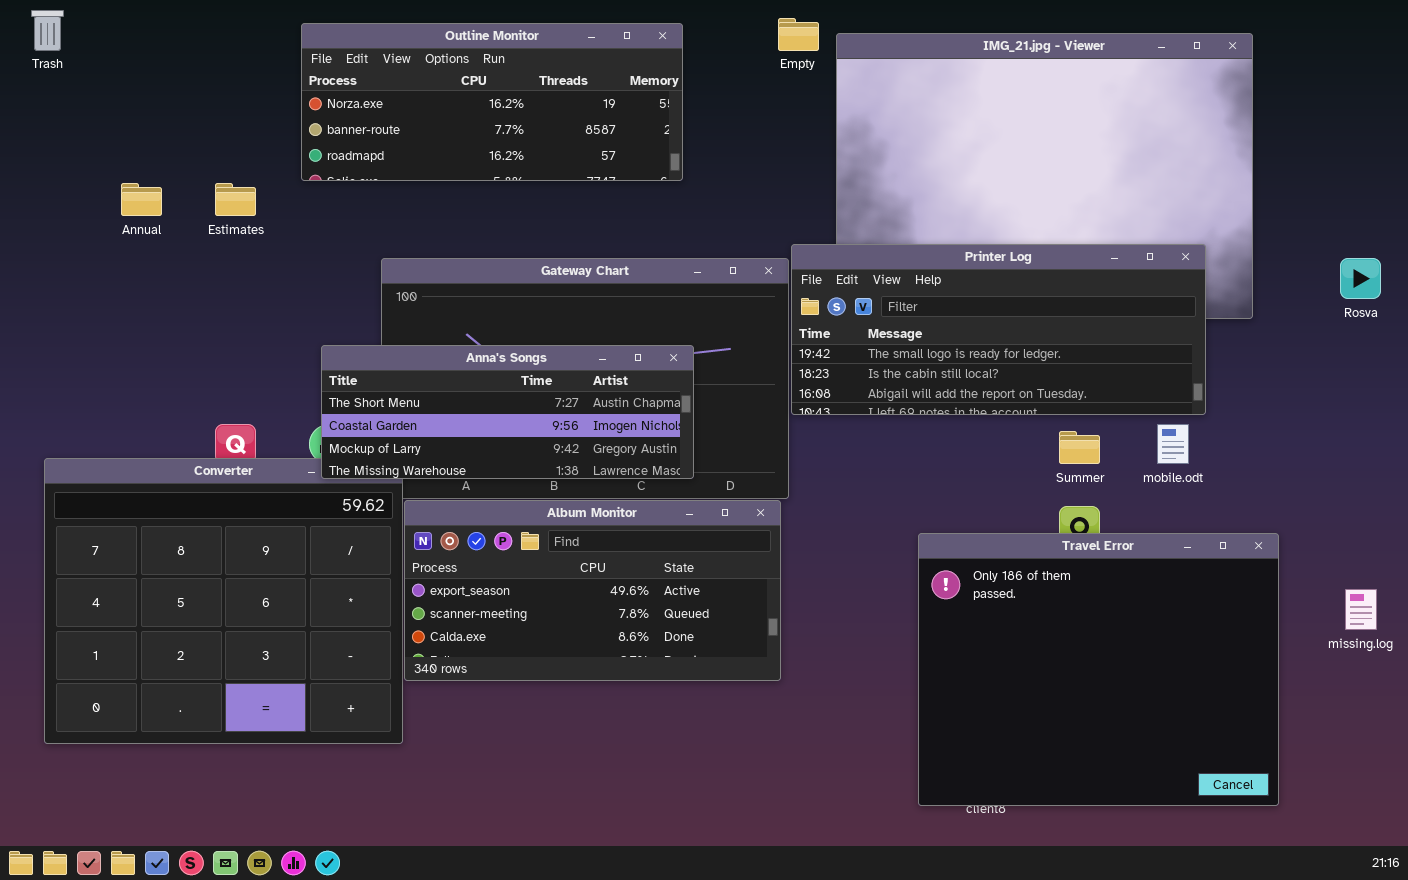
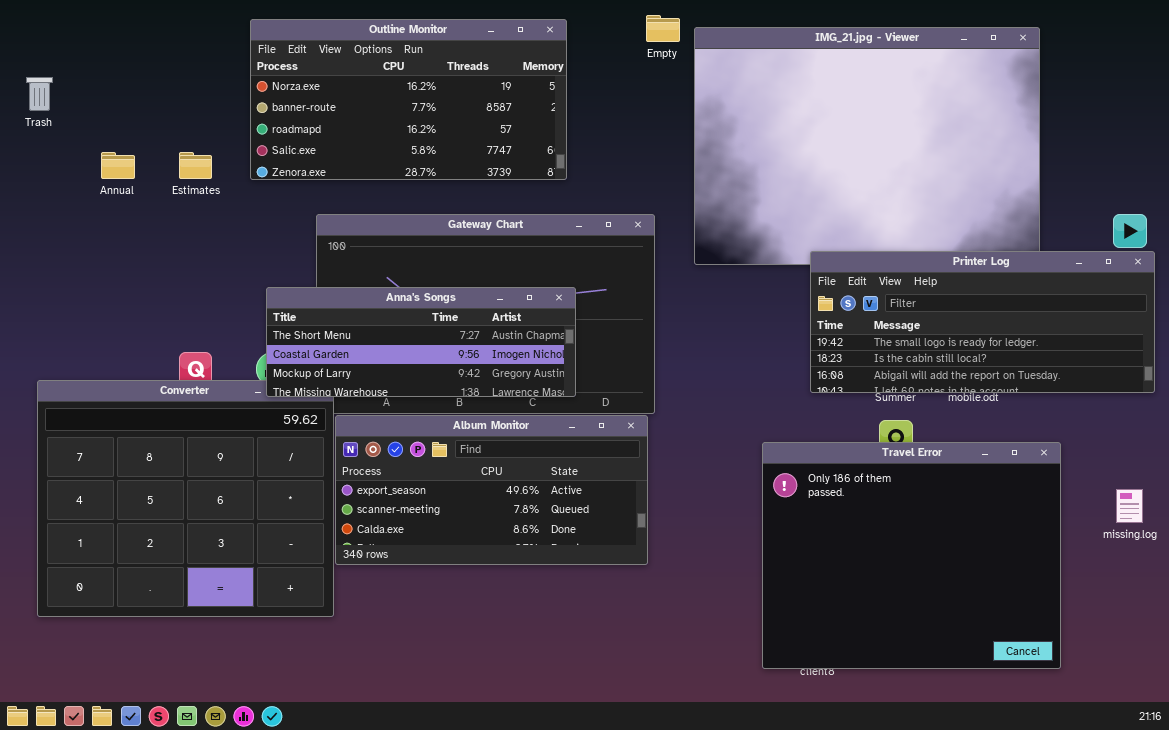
Trash: [31,10,64,51] -> [26,77,53,111], moved
Outline Monitor: [301,23,683,181] -> [250,19,567,180], resized
Printer Log: [791,244,1206,415] -> [810,251,1155,393], moved

